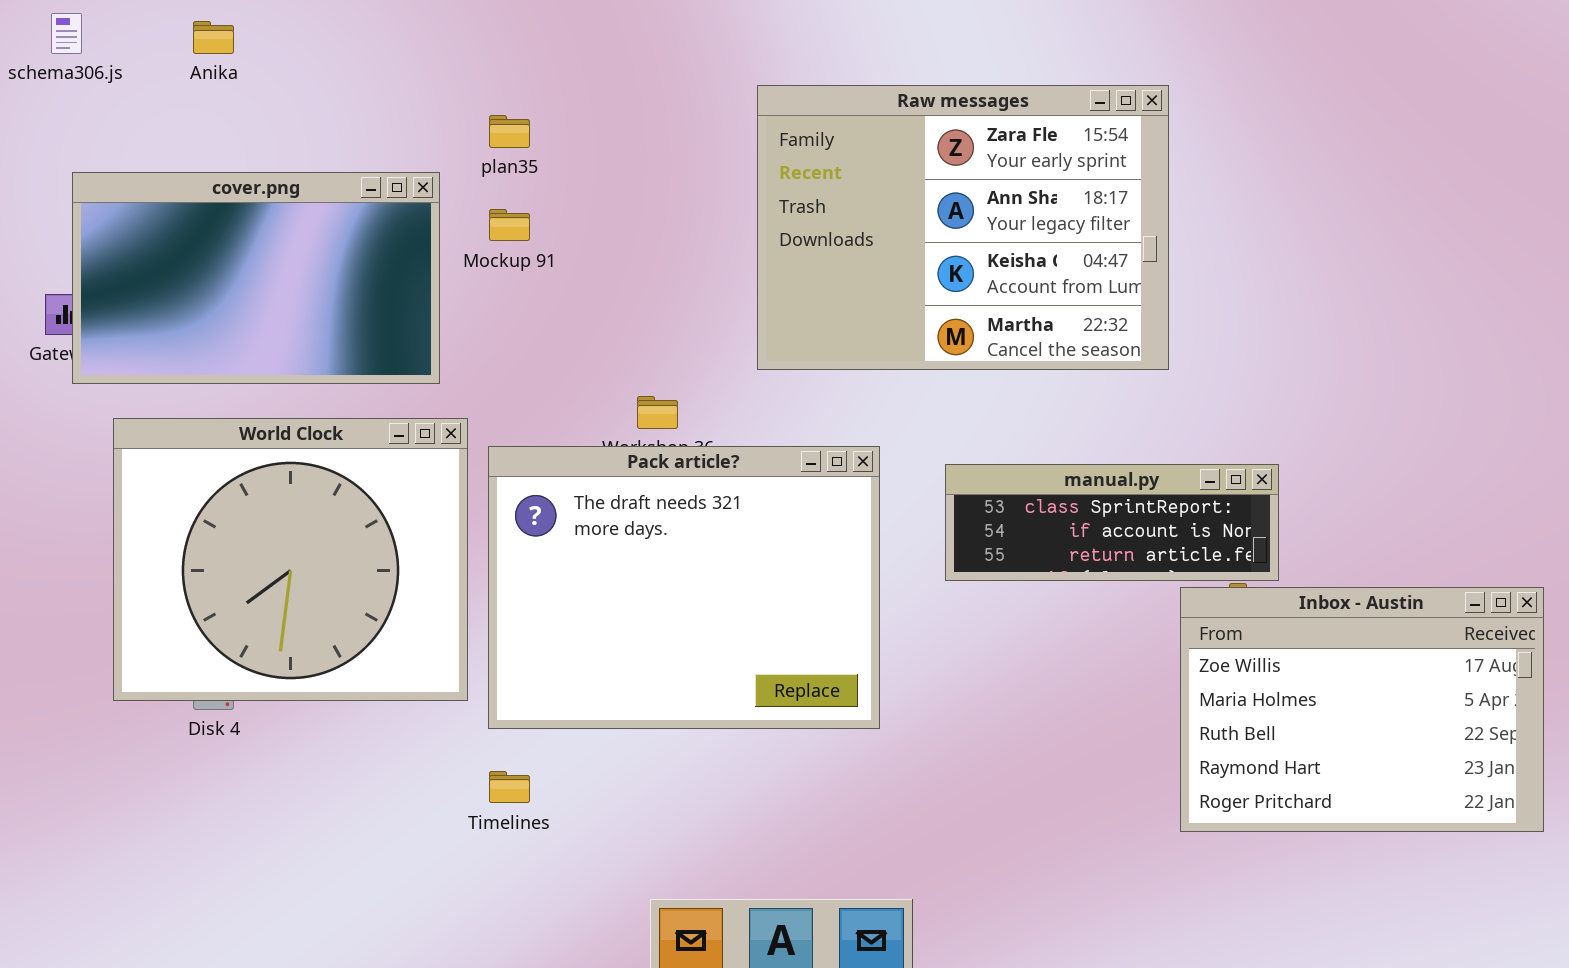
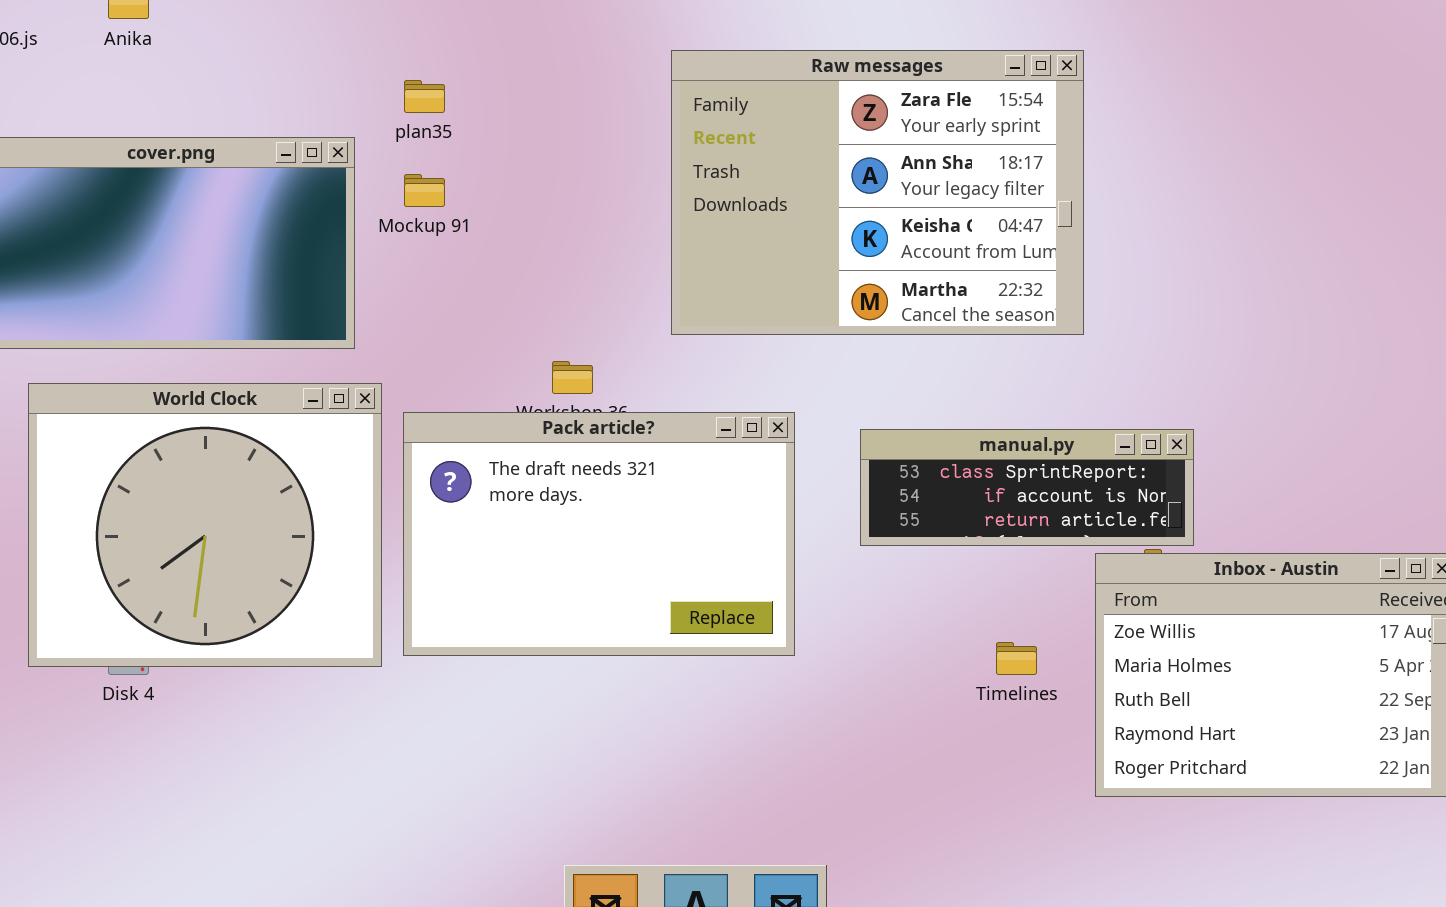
Pack article?: [488,446,880,729] -> [403,412,795,656], resized
Timelines: [489,771,530,803] -> [996,642,1037,675], moved

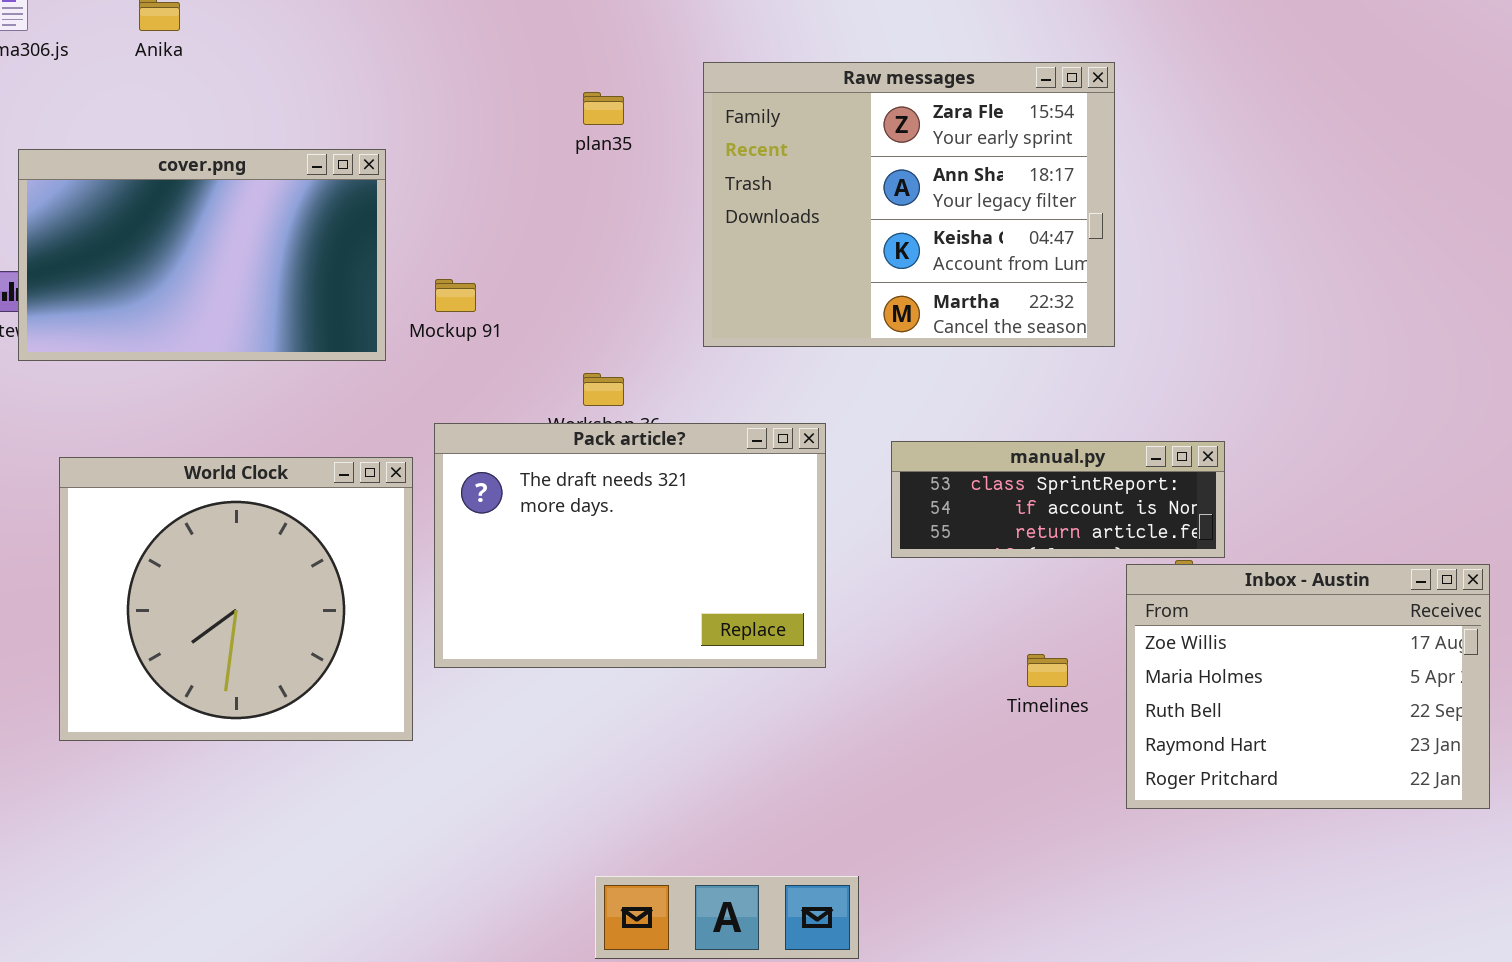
plan35: [404,80,445,113] -> [583,92,624,125], moved
Mockup 91: [404,174,445,207] -> [435,279,476,312], moved
World Clock: [28,383,382,667] -> [59,457,413,741], moved

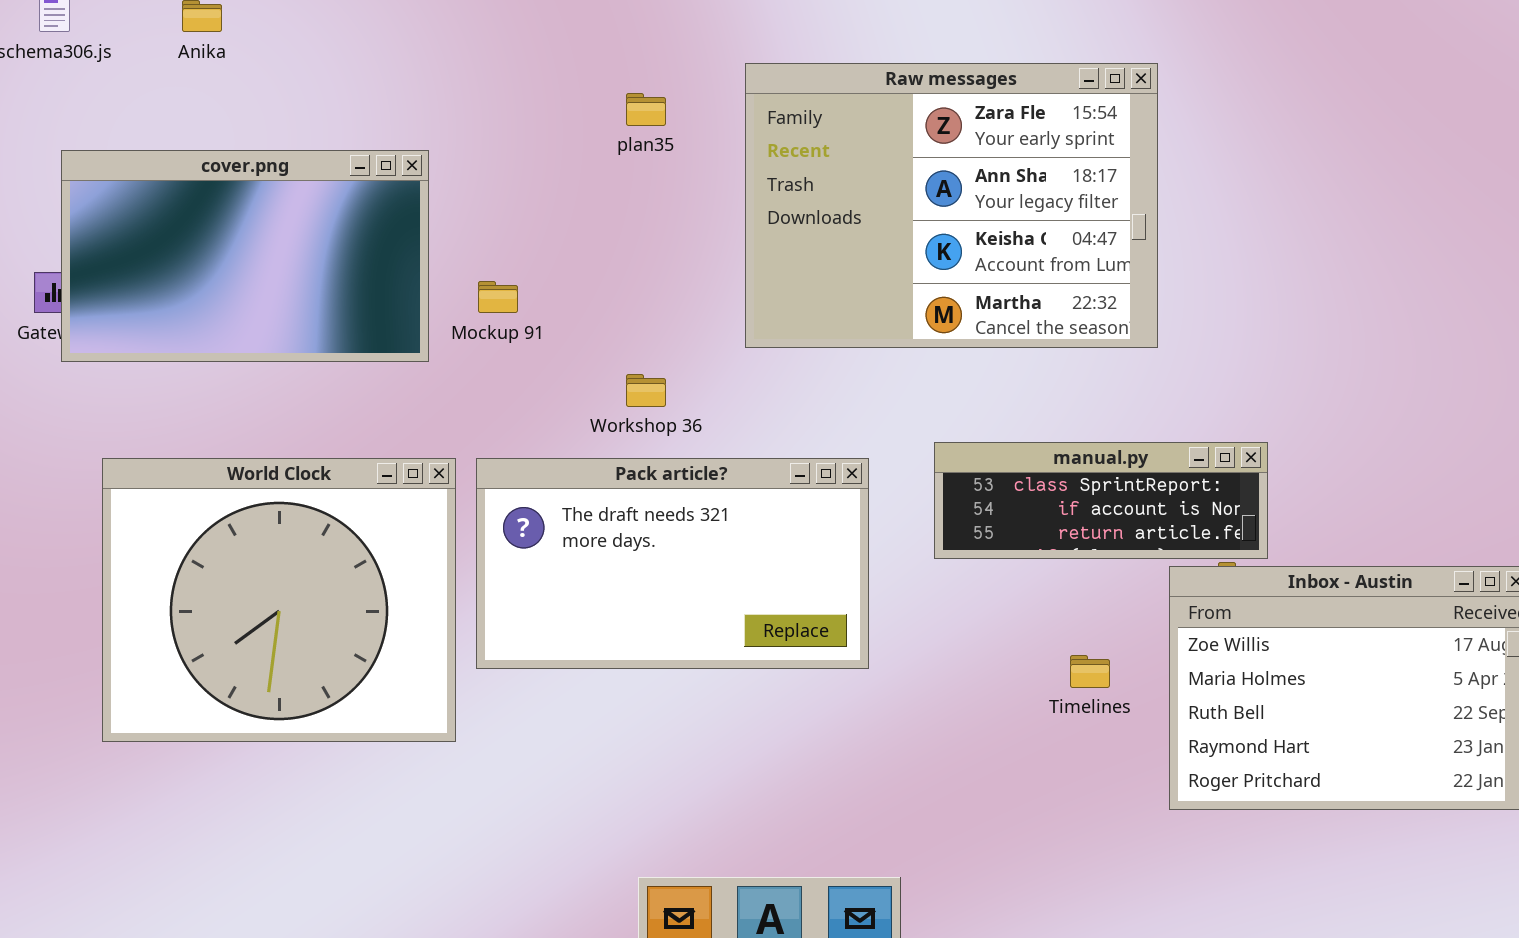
Pack article?: [434,423,826,668] -> [476,458,869,669], resized

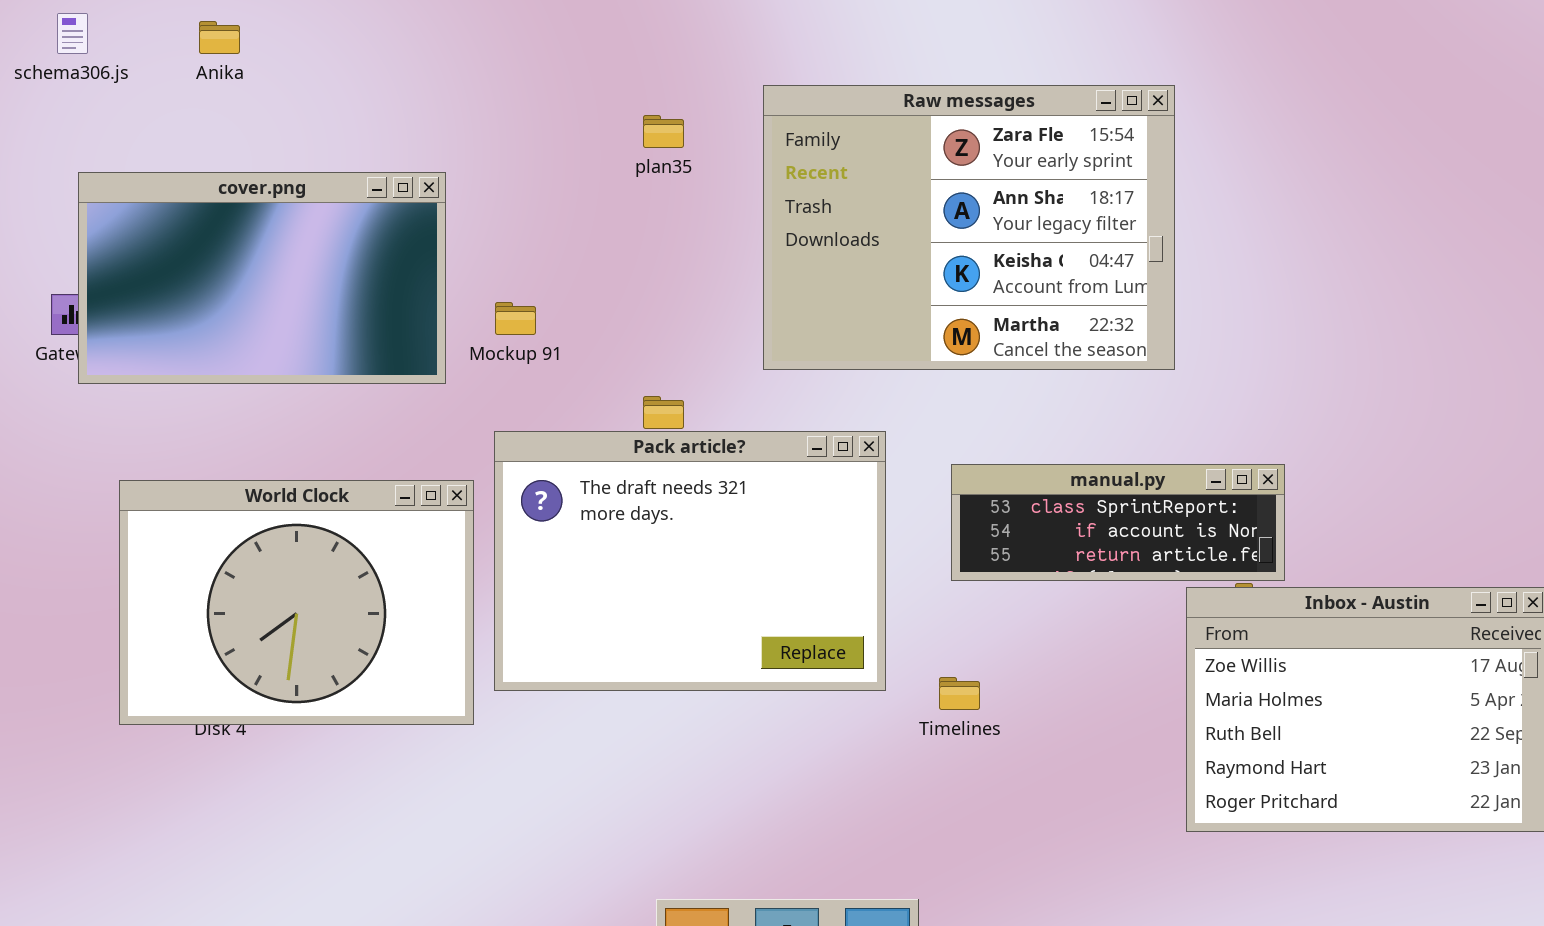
World Clock: [102,458,456,742] -> [119,480,474,725], resized
Pack article?: [476,458,869,669] -> [494,431,886,691], resized
Timelines: [1070,655,1110,688] -> [939,677,980,710], moved

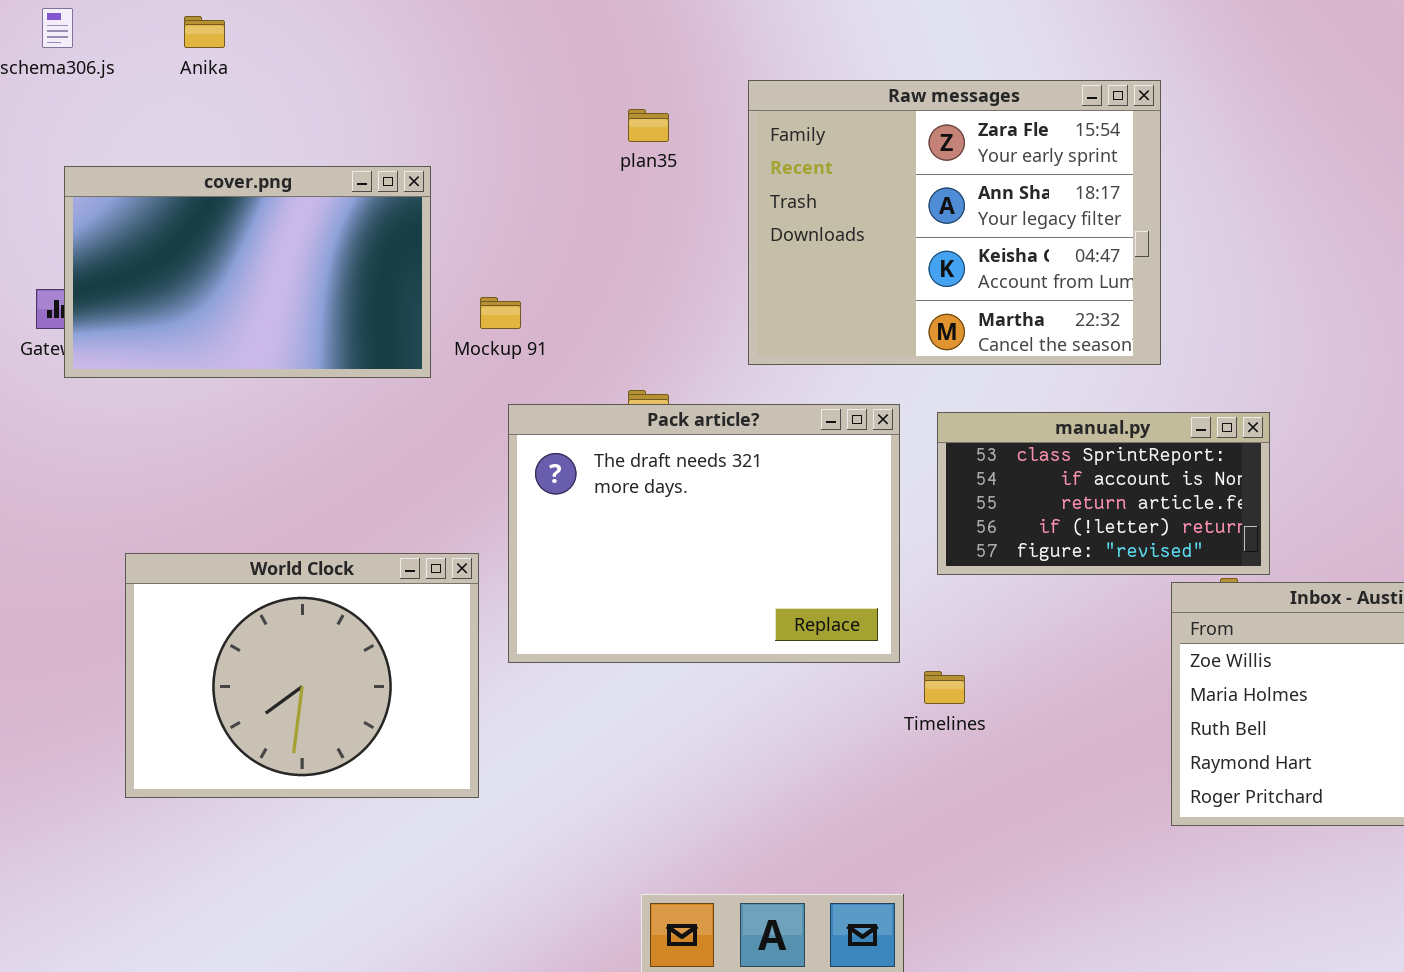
Pack article?: [494,431,886,691] -> [508,404,900,663], moved
manual.py: [951,464,1285,581] -> [937,412,1270,575], resized
World Clock: [119,480,474,725] -> [125,553,479,798], moved

